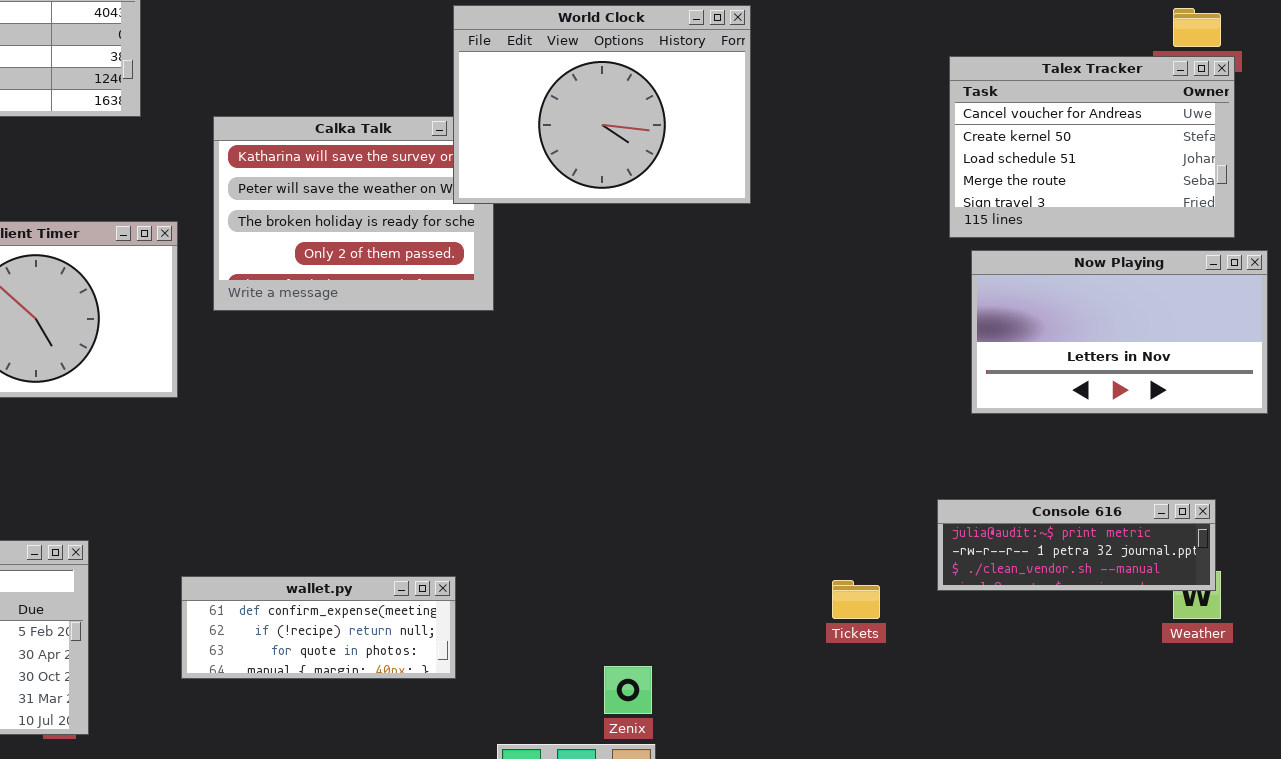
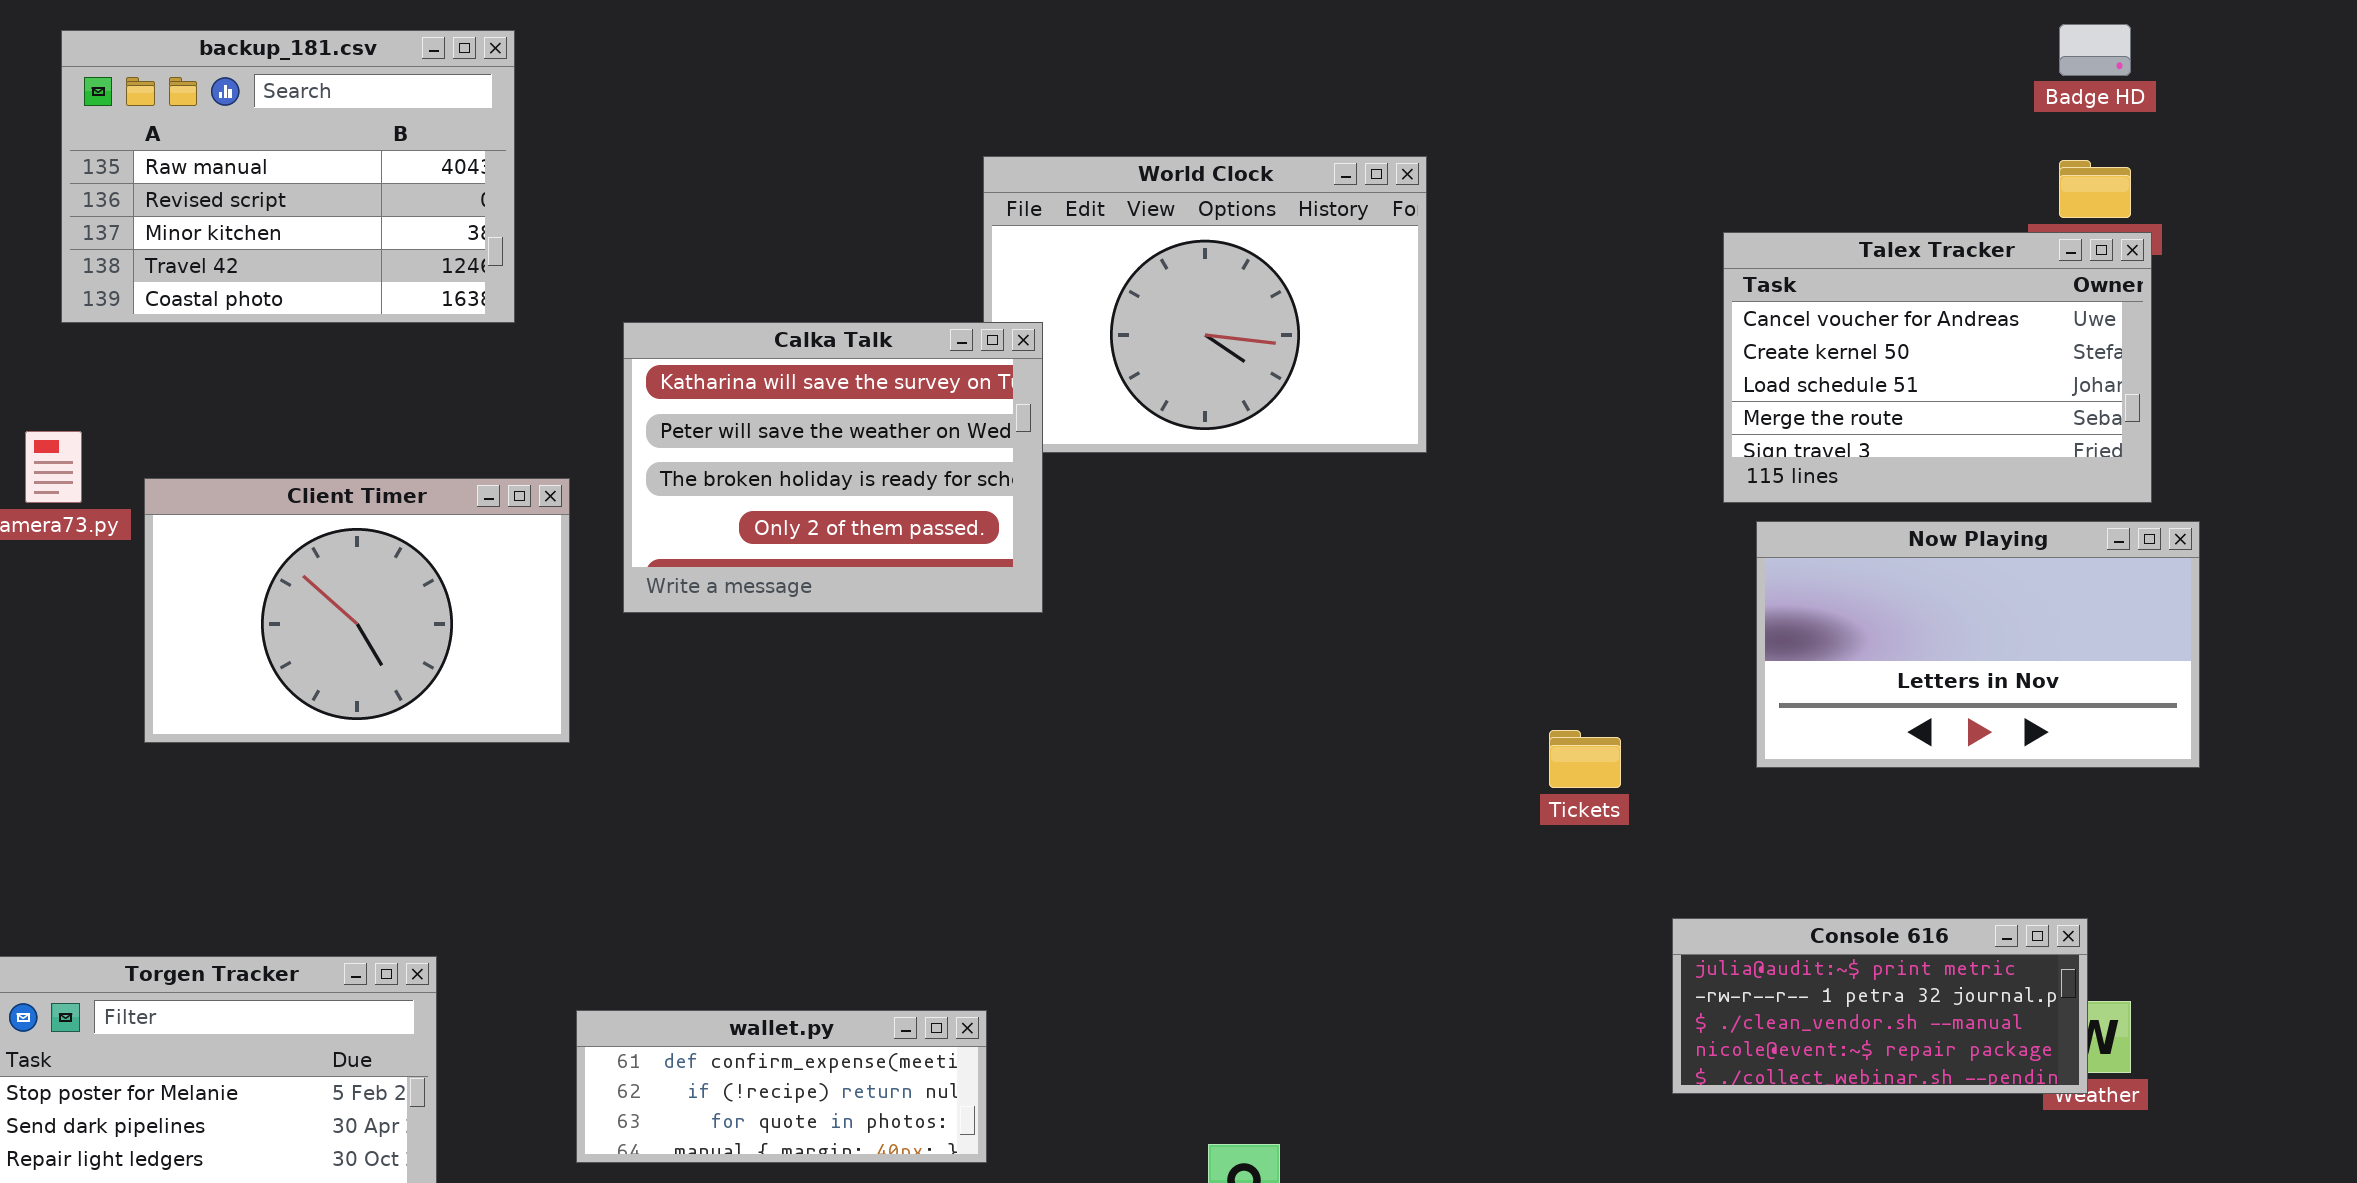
Calka Talk: [213,116,494,311] -> [623,322,1043,613], raised
Console 616: [937,499,1216,591] -> [1672,918,2088,1094], moved, resized
Tickets: [832,580,880,619] -> [1549,730,1621,788], moved

